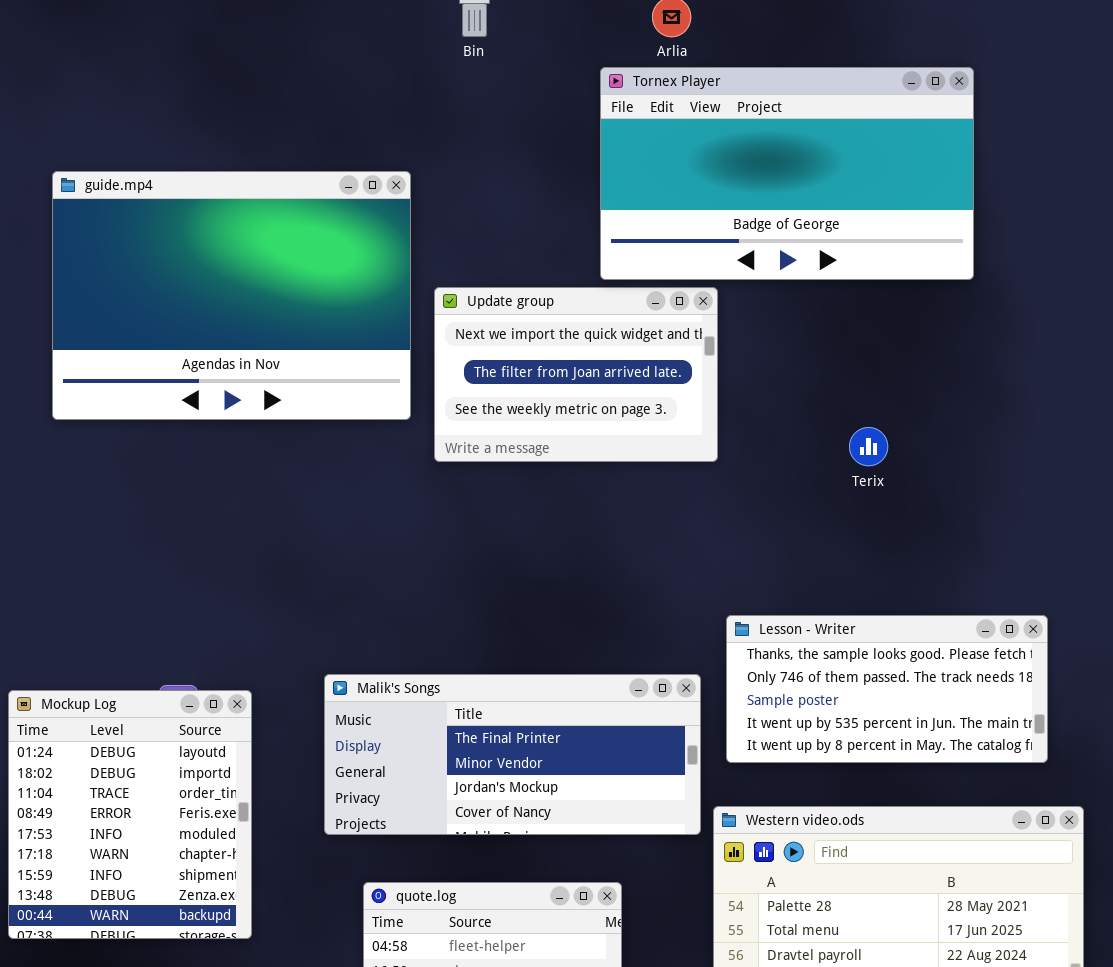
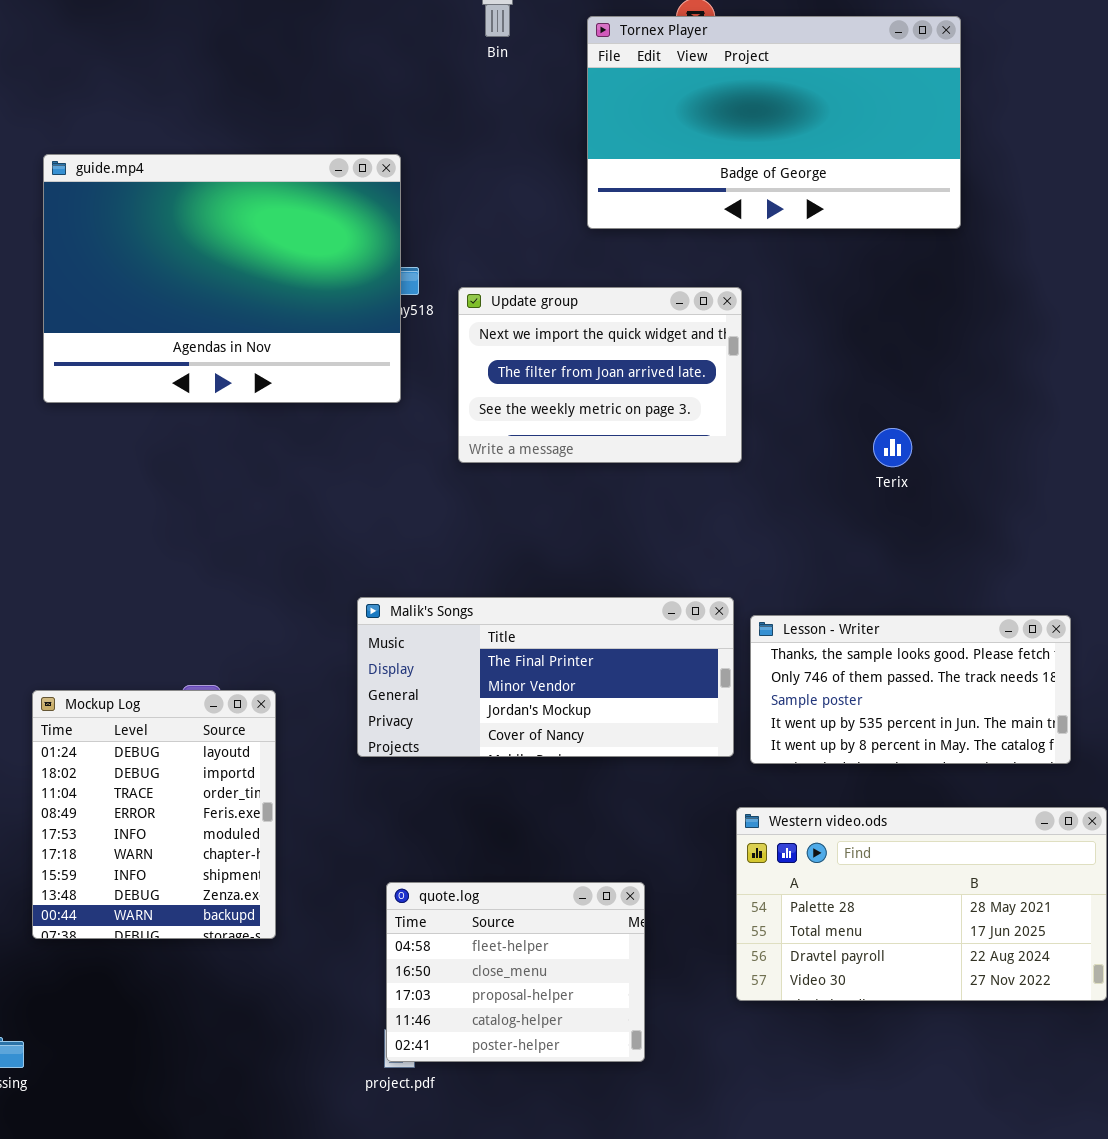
Tornex Player: [600,67,974,280] -> [587,16,961,229], moved
guide.mp4: [52,171,411,420] -> [43,154,401,403], moved
Malik's Songs: [324,674,701,835] -> [357,597,734,757], moved

